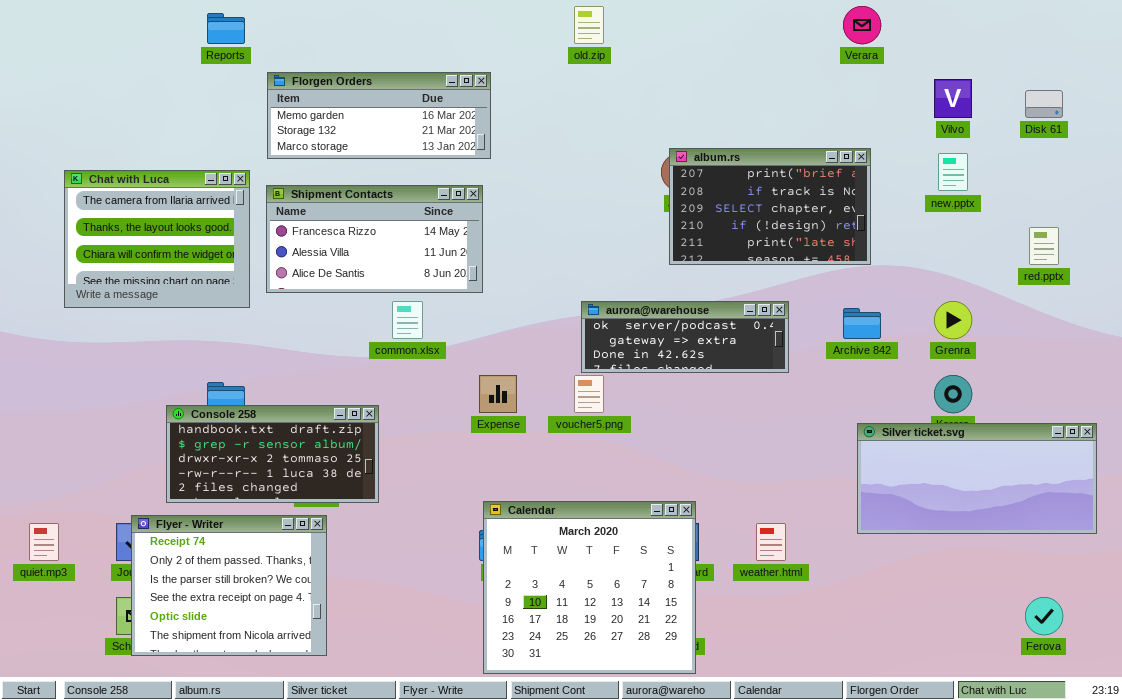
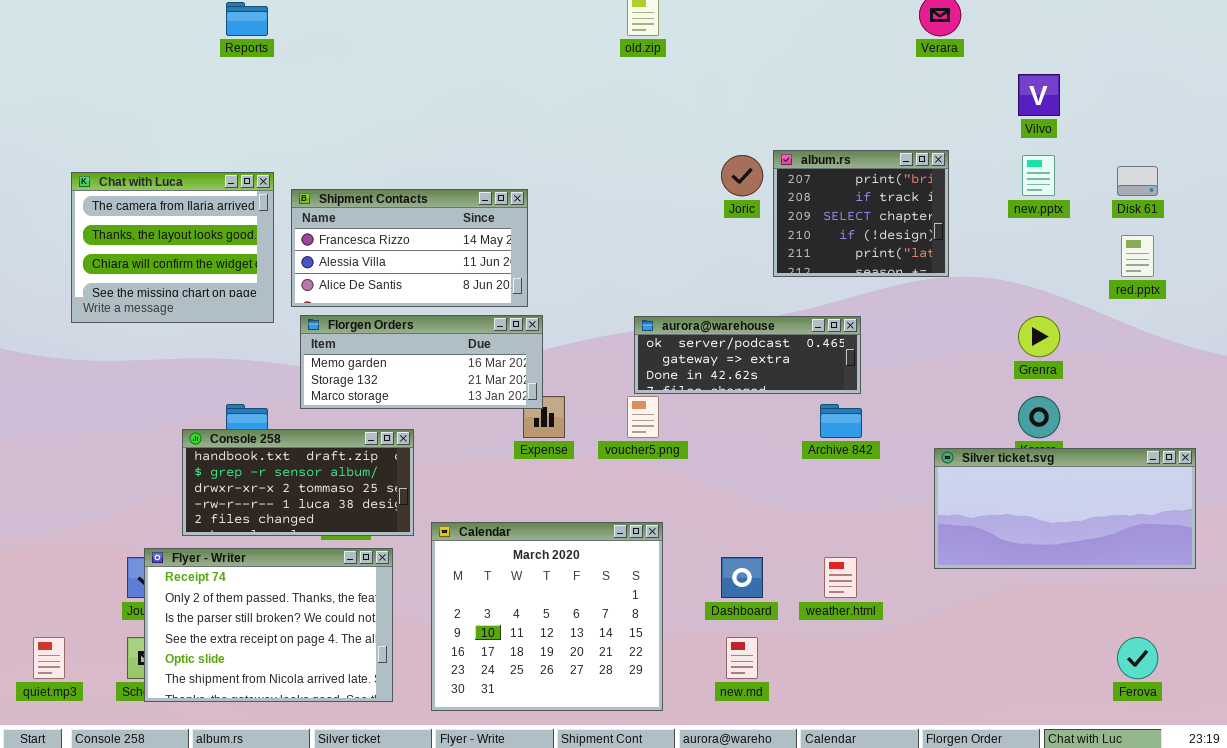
Florgen Orders: [267,72,491,159] -> [300,315,543,409], moved
Disk 61: [1025,90,1063,118] -> [1117,166,1158,196], moved
album.rs: [669,148,871,265] -> [773,150,949,277], resized
Archive 842: [843,308,881,339] -> [820,404,862,438], moved
Calendar: [483,501,696,674] -> [431,522,663,711], moved
Flyer - Writer: [131,515,327,656] -> [144,548,393,702], resized
quiet.mp3: [29,523,59,561] -> [33,637,65,679], moved

